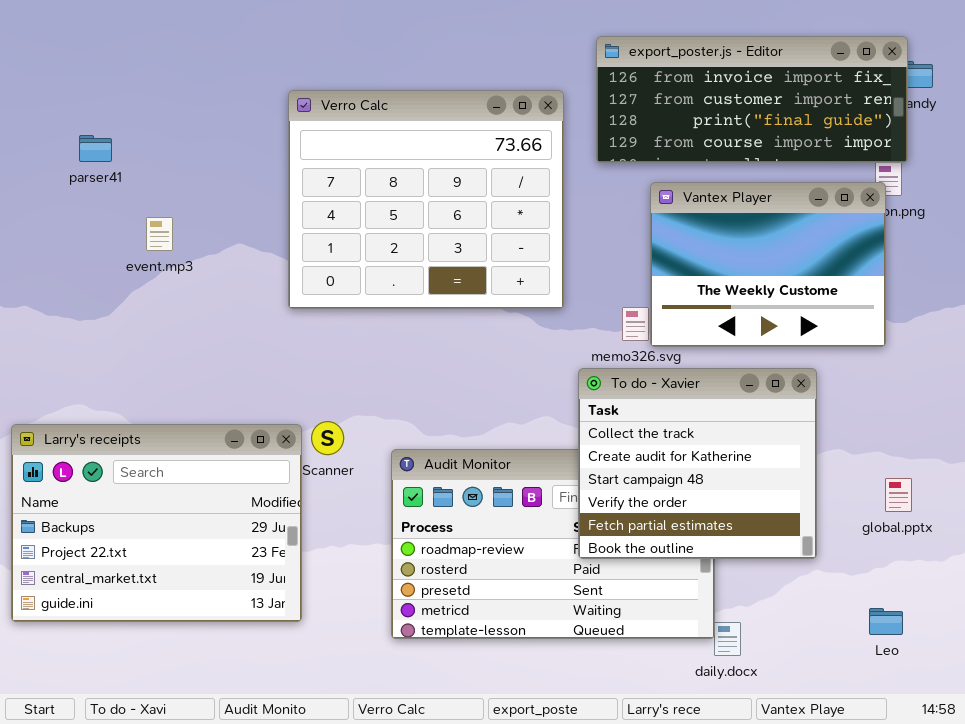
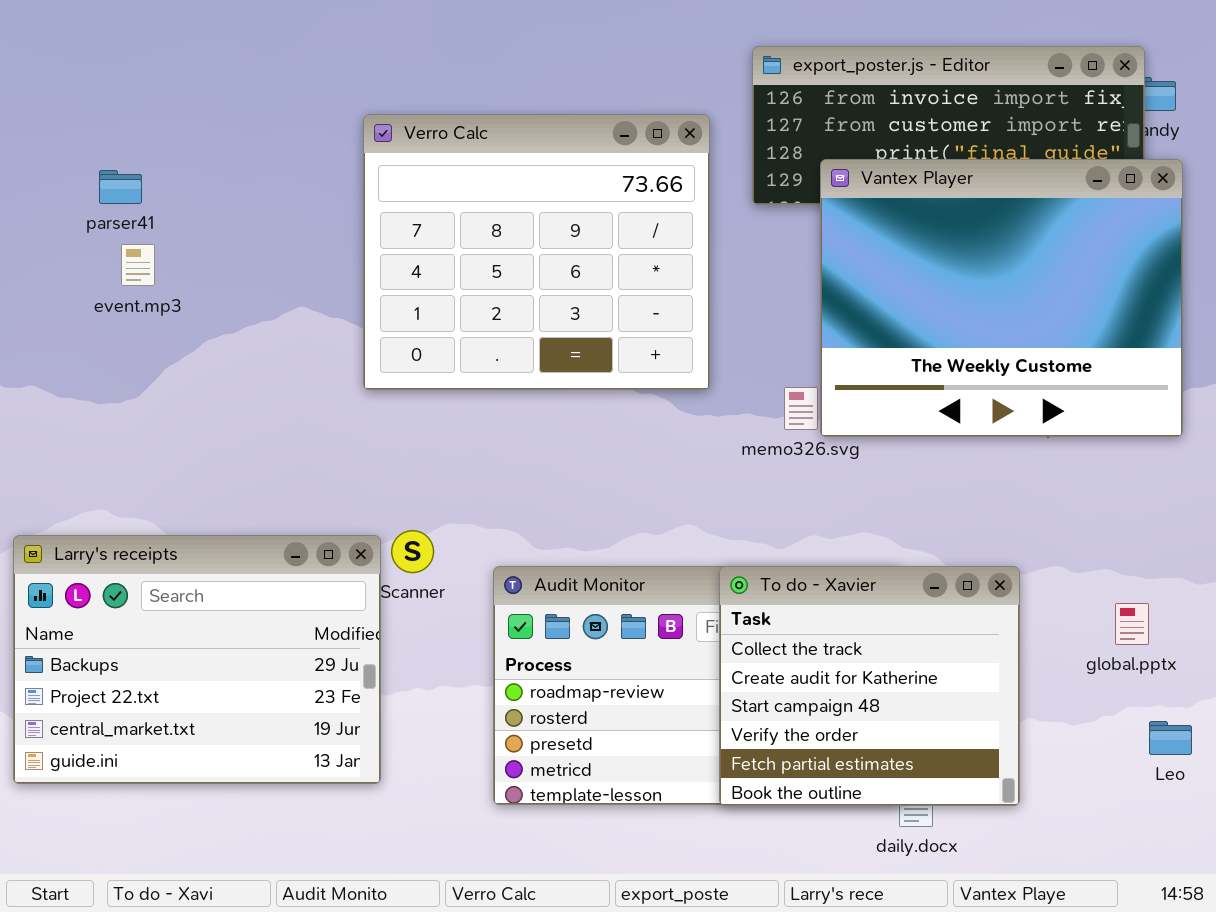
Vantex Player: [650,182,886,347] -> [820,159,1183,437], resized
event.mp3: [146,217,173,251] -> [121,244,155,286], moved
To do - Xavier: [578,368,817,559] -> [719,566,1020,806], moved
Leo: [869,608,903,635] -> [1149,721,1192,755], moved

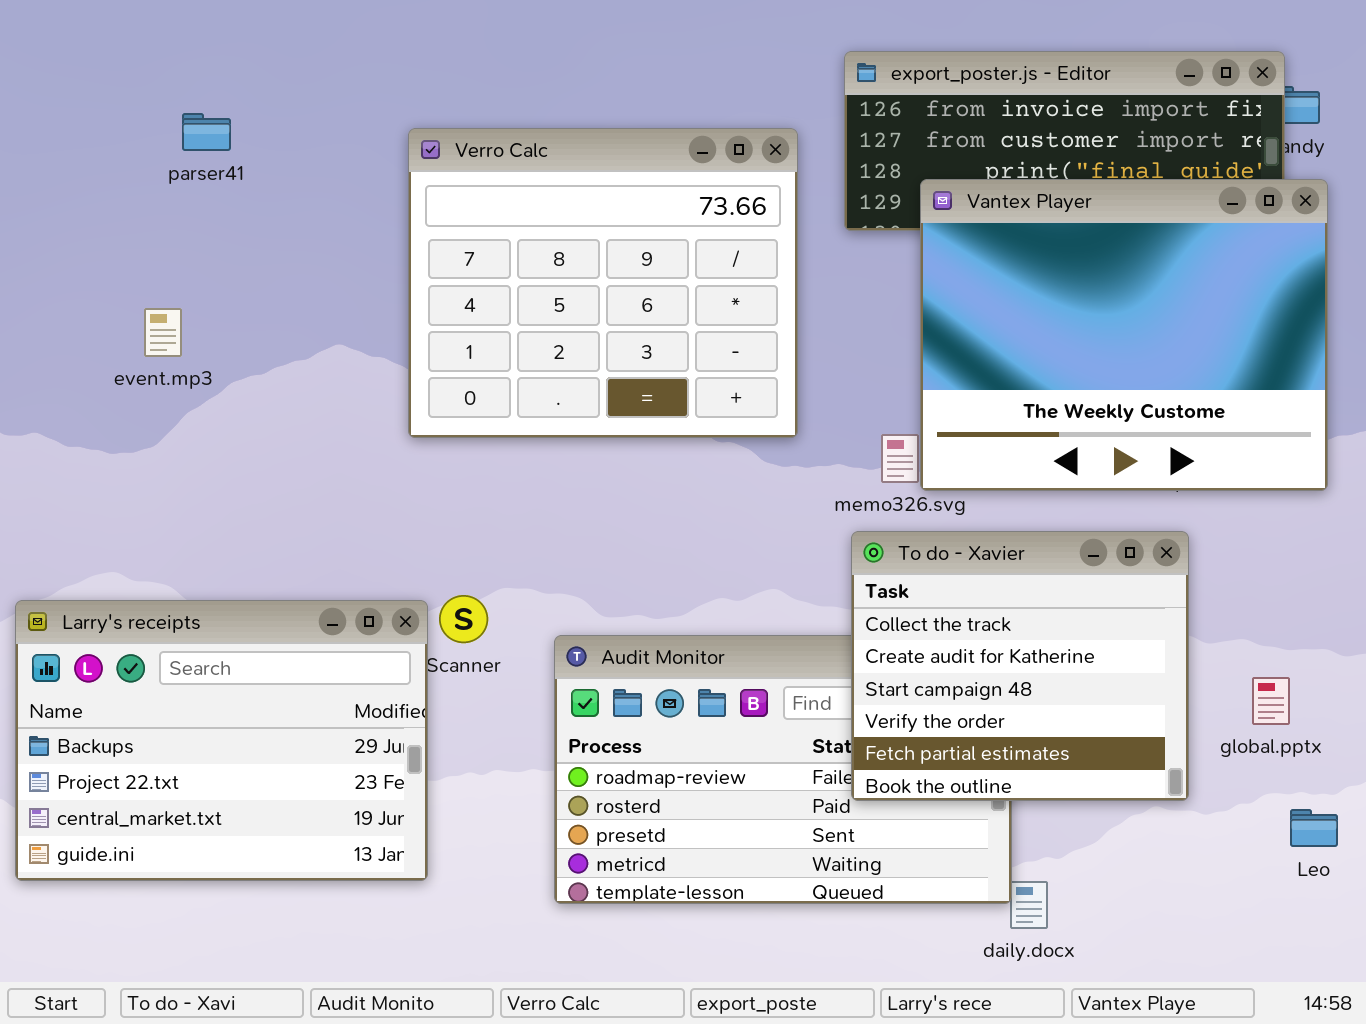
parser41: [99,170,142,204] -> [182,113,231,151], moved
event.mp3: [121,244,155,286] -> [144,308,182,357], moved
To do - Xavier: [719,566,1020,806] -> [851,531,1189,801], moved

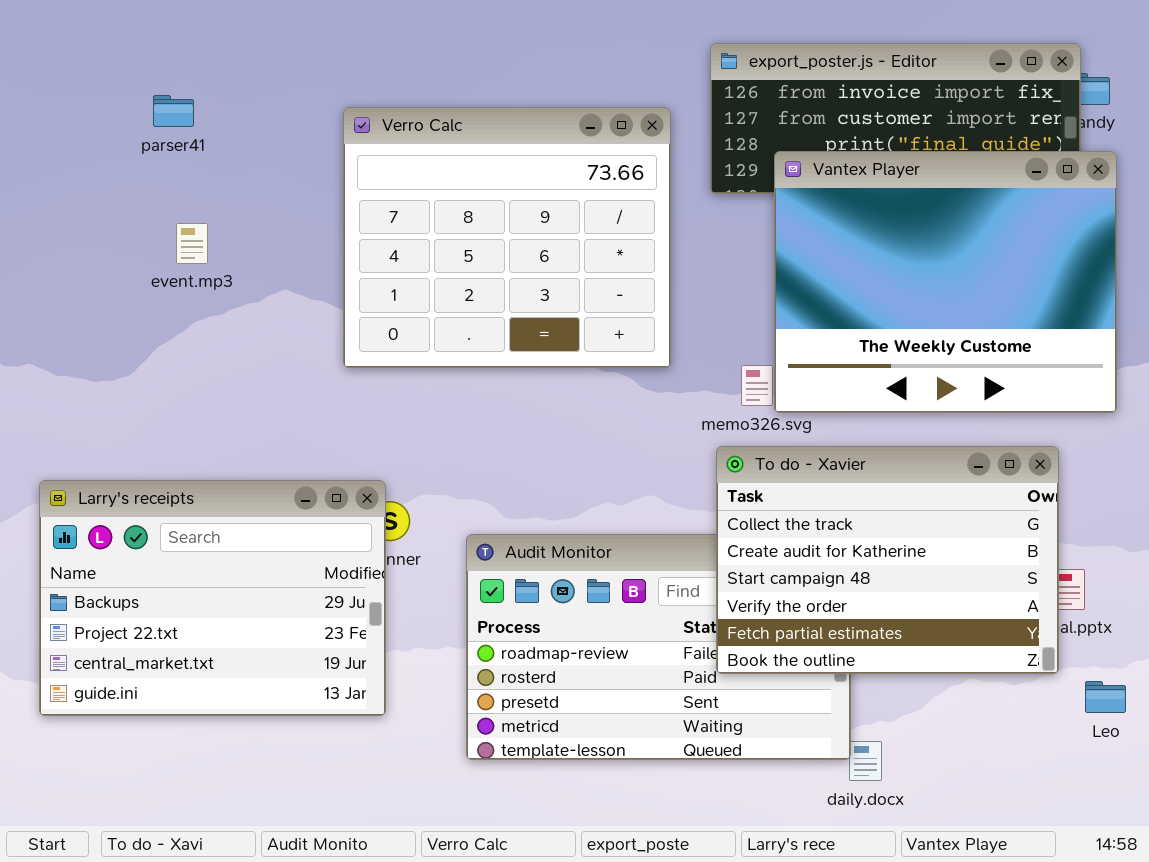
event.mp3: [144,308,182,357] -> [176,223,208,264], moved
To do - Xavier: [851,531,1189,801] -> [716,446,1059,674], resized
Larry's receipts: [15,600,428,881] -> [39,480,386,716], moved

